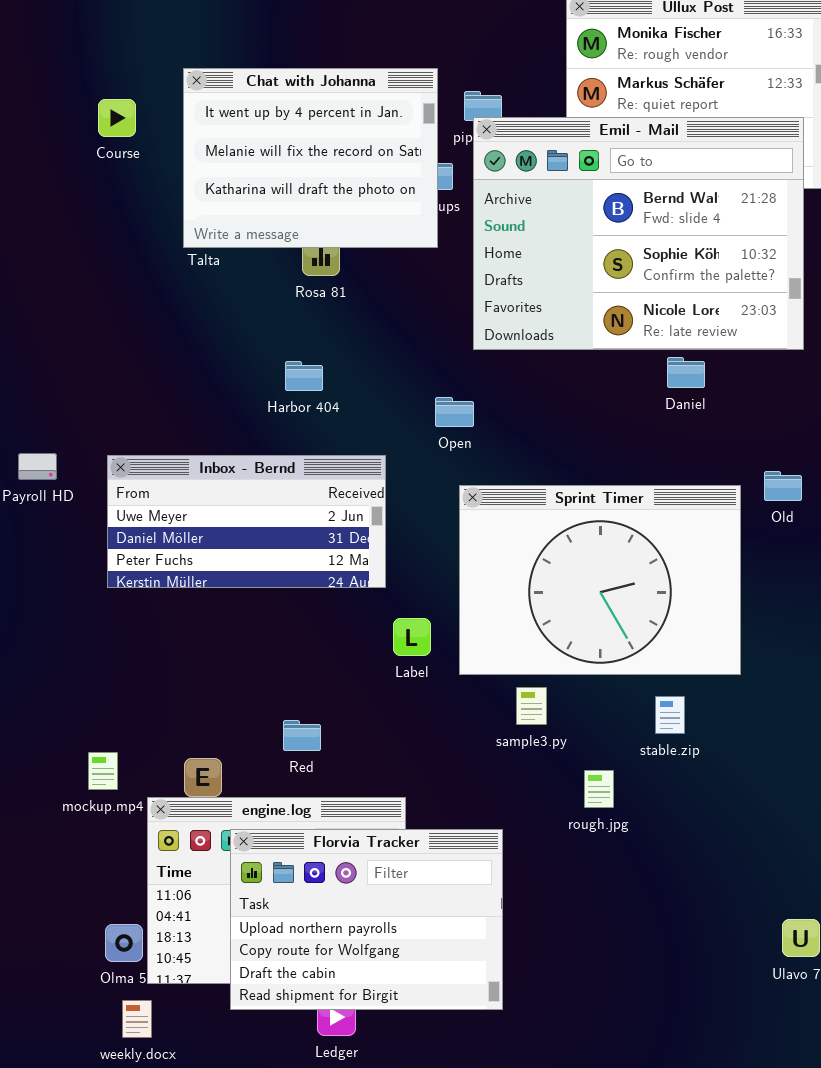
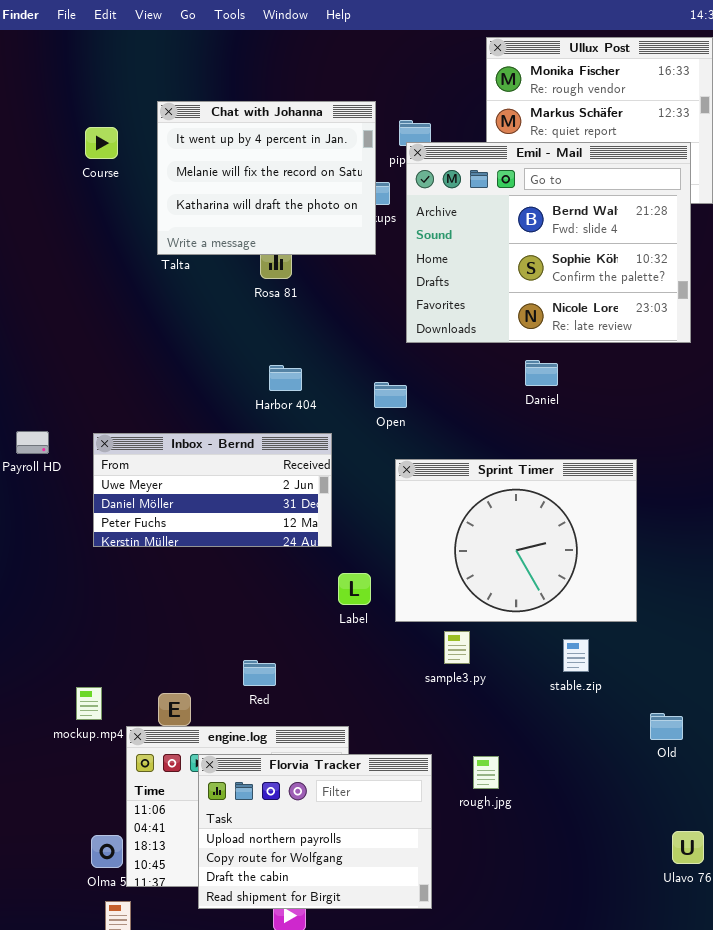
Daniel: [667,357,705,388] -> [525,360,558,386], moved
Harbor 404: [285,361,323,391] -> [269,365,302,391], moved
Old: [764,471,802,501] -> [650,713,683,740], moved
rough.jpg: [584,770,614,808] -> [473,756,499,789], moved

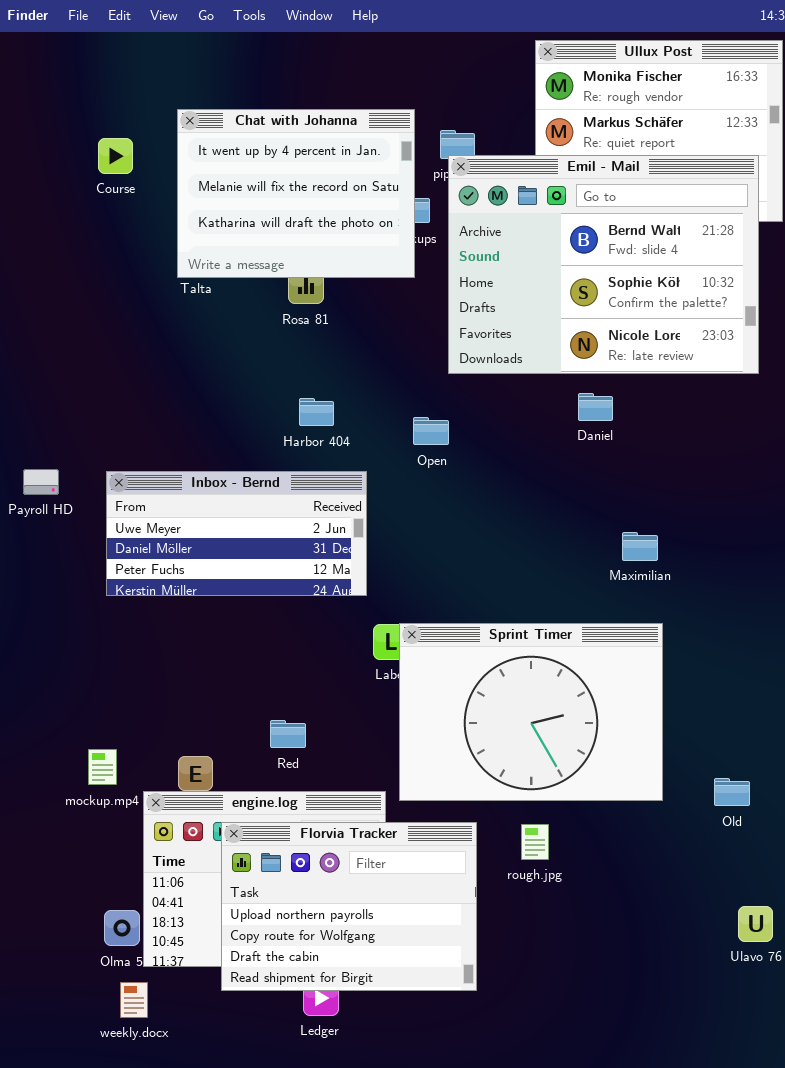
Sprint Timer: [395,459,637,622] -> [399,623,663,801], moved

